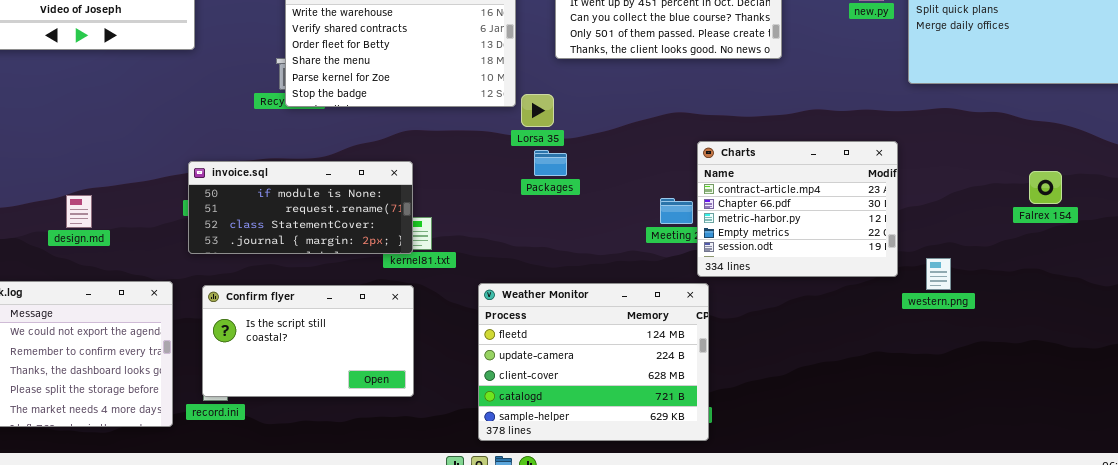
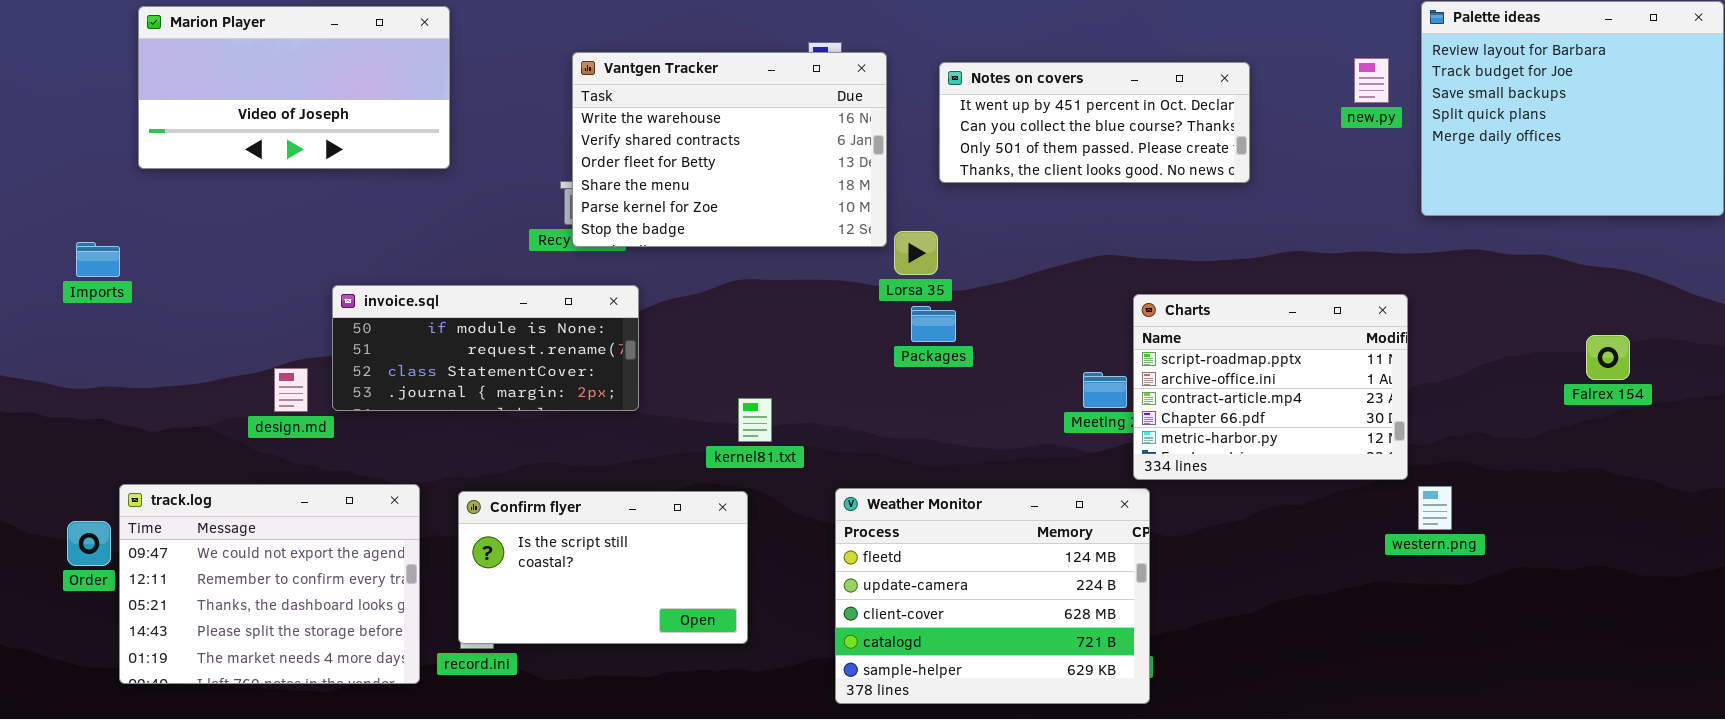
Charts: [697,141,898,277] -> [1133,294,1408,480], scrolled up 2 rows
invoice.sql: [188,161,413,254] -> [332,285,639,411], moved
western.png: [926,258,951,290] -> [1418,486,1452,530], moved

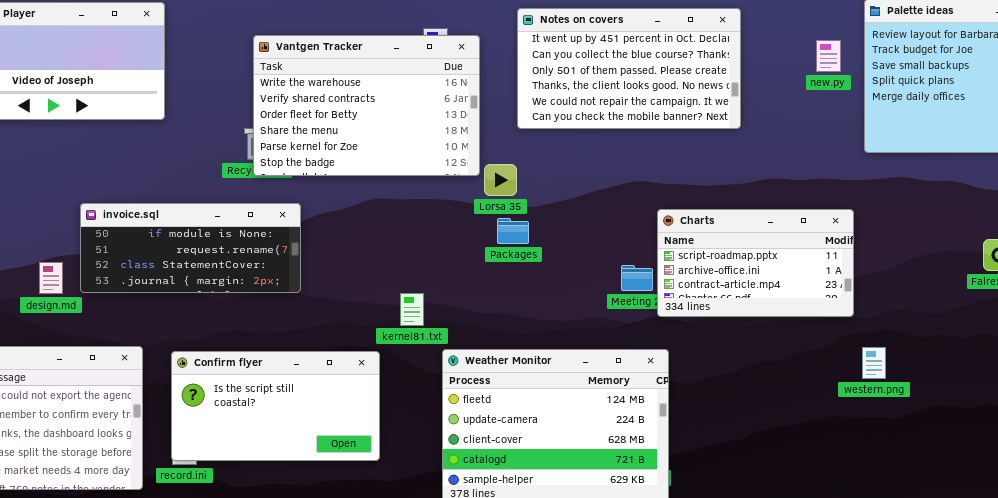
Notes on covers: [939,62,1250,183] -> [517,8,741,129], resized
Charts: [1133,294,1408,480] -> [657,209,854,317], resized
kernel81.txt: [738,398,772,442] -> [400,293,424,326], moved

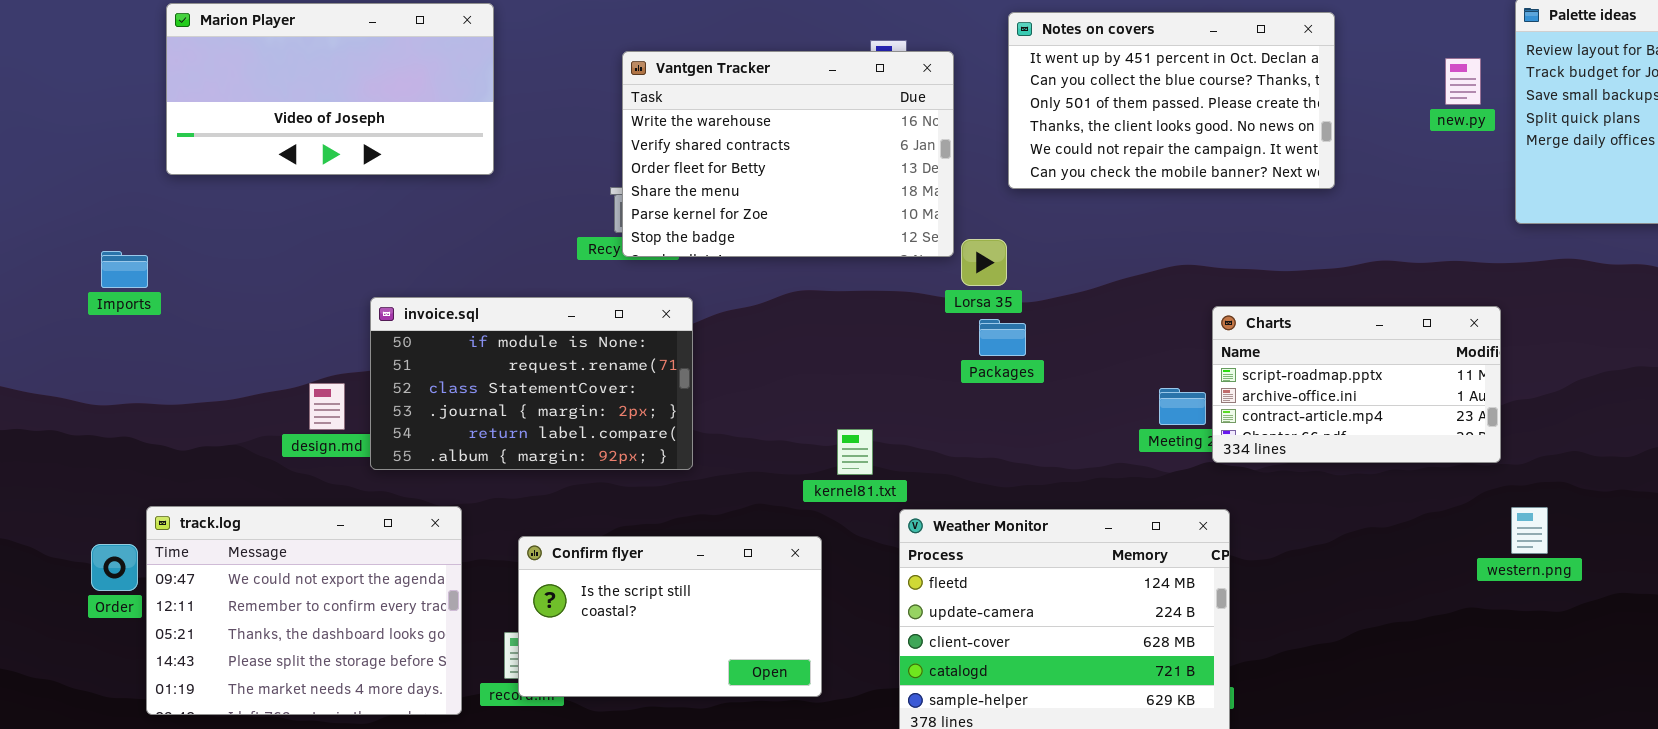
invoice.sql: [80,203,301,293] -> [370,297,693,470], resized
Confirm flyer: [171,351,380,461] -> [518,536,822,697], moved

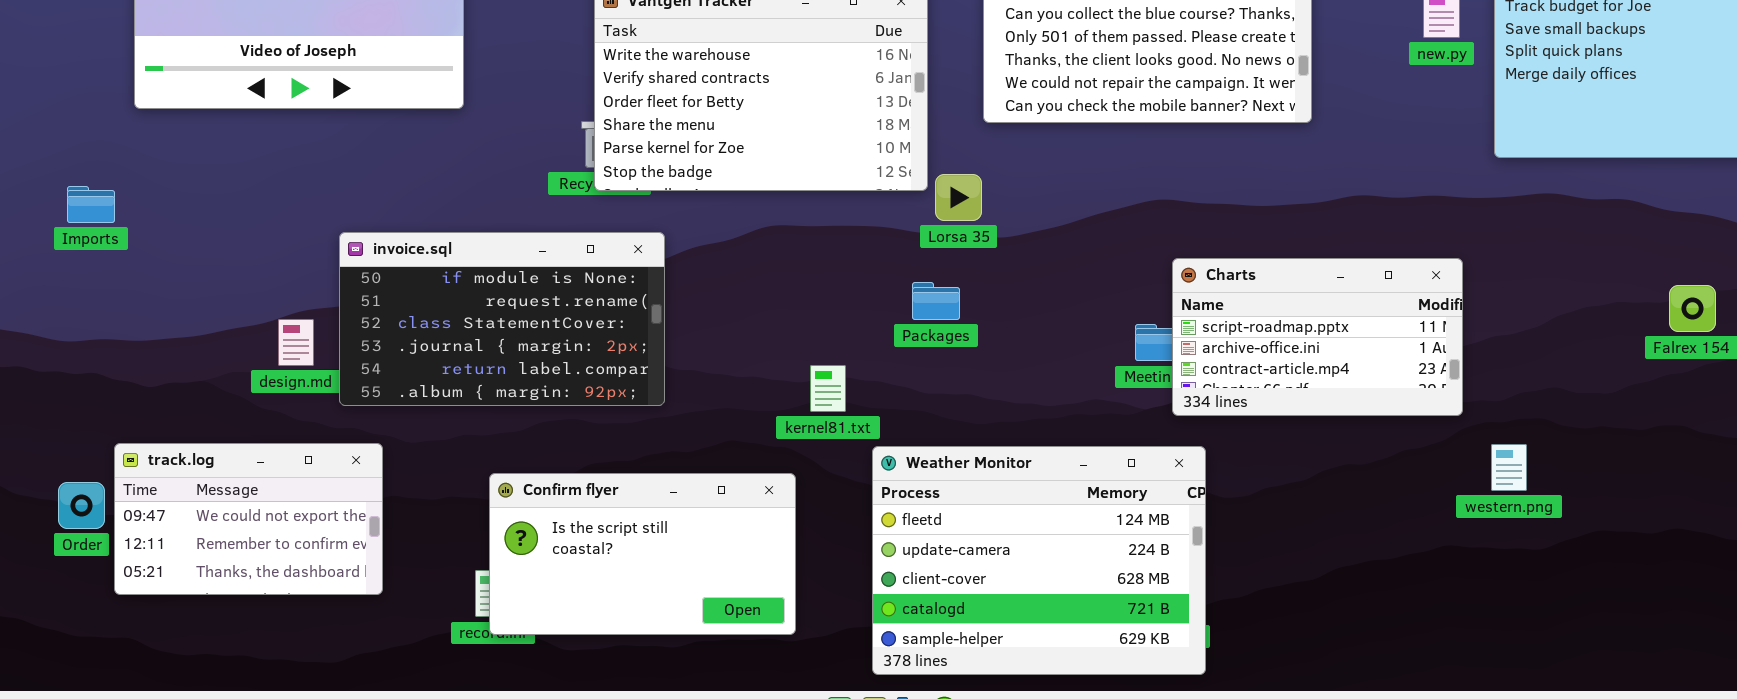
Charts: [1212,306,1501,463] -> [1172,258,1463,416], moved
Packages: [979,319,1026,356] -> [912,282,960,320], moved
track.log: [146,506,462,715] -> [114,443,383,595], resized

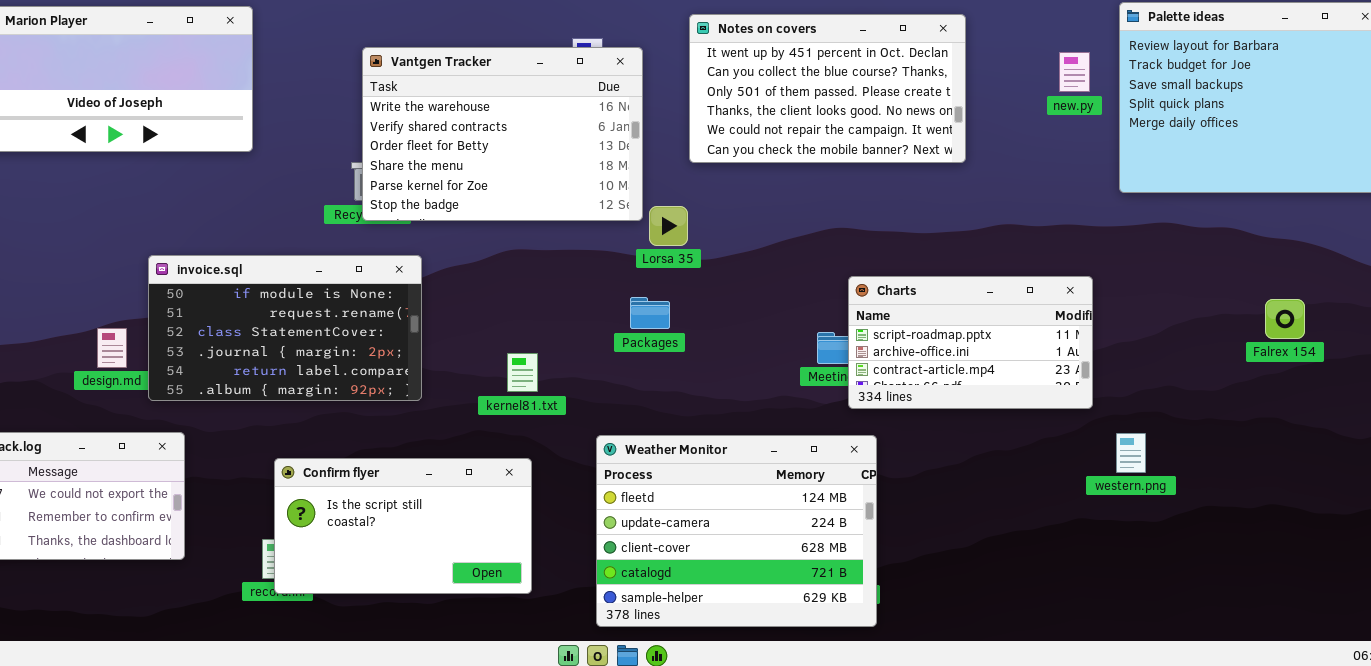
kernel81.txt: [810,365,846,412] -> [507,353,538,392], moved

